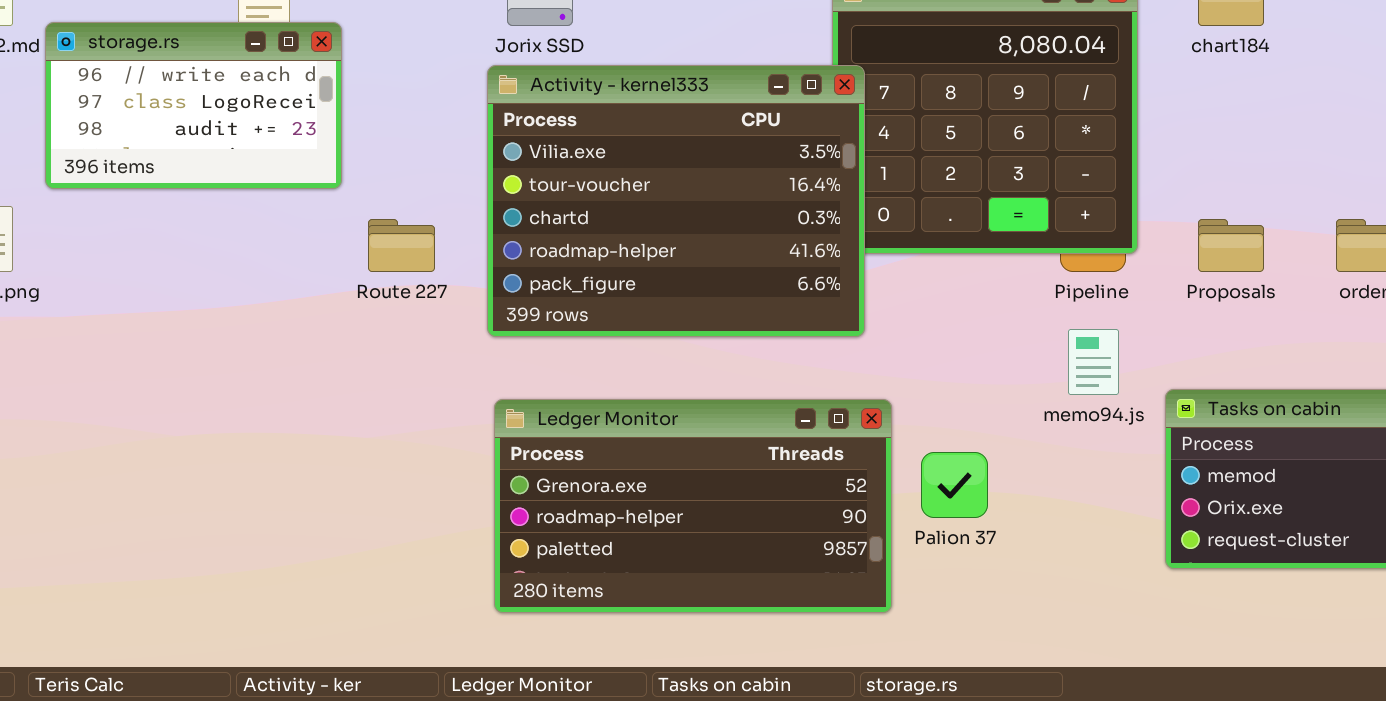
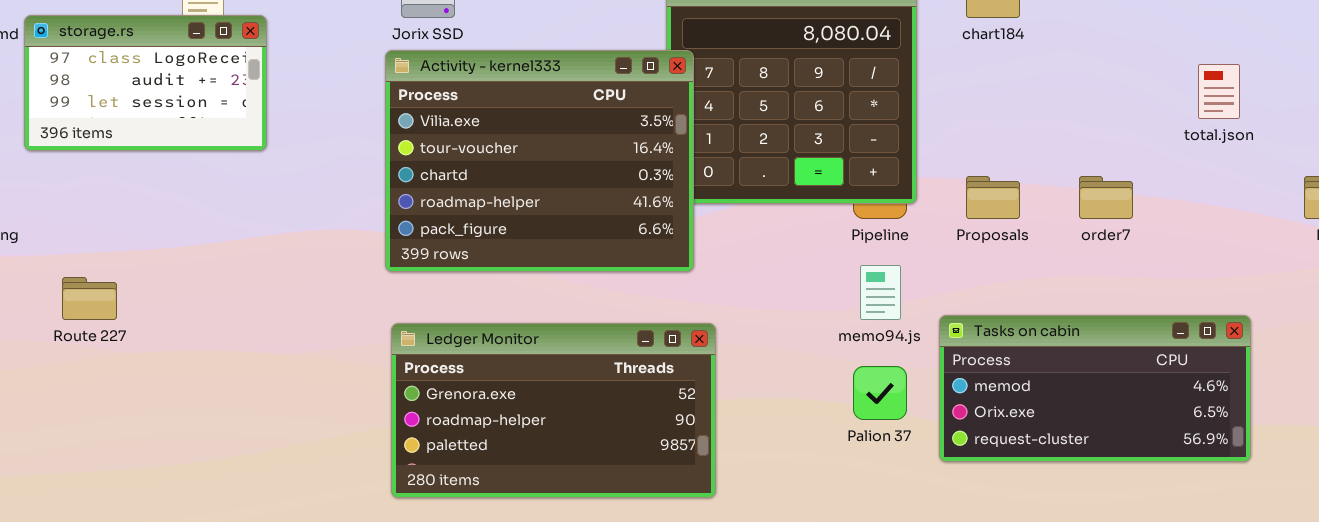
storage.rs: [45,22,342,189] -> [24,15,267,151], scrolled down 1 row
Route 227: [368,219,435,272] -> [62,277,117,320], moved
Palion 37: [921,452,988,518] -> [853,366,907,420], moved

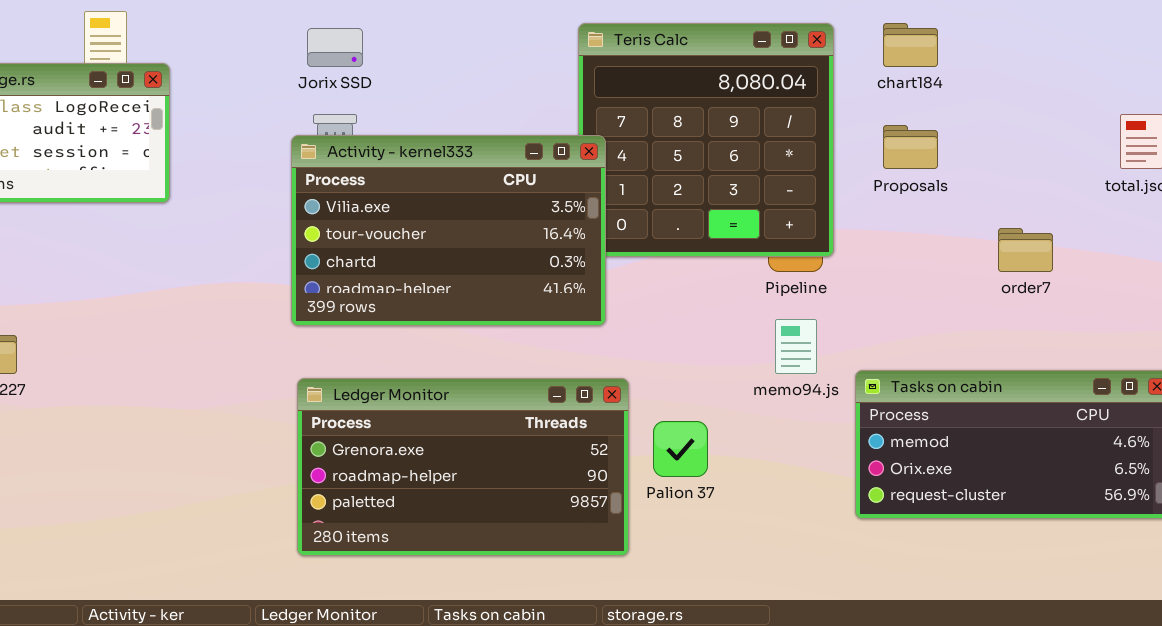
Activity - kernel333: [385,50,694,272] -> [291,135,606,326], resized
Proposals: [966,176,1020,219] -> [883,125,938,169], moved
Palion 37: [853,366,907,420] -> [653,421,708,477], moved

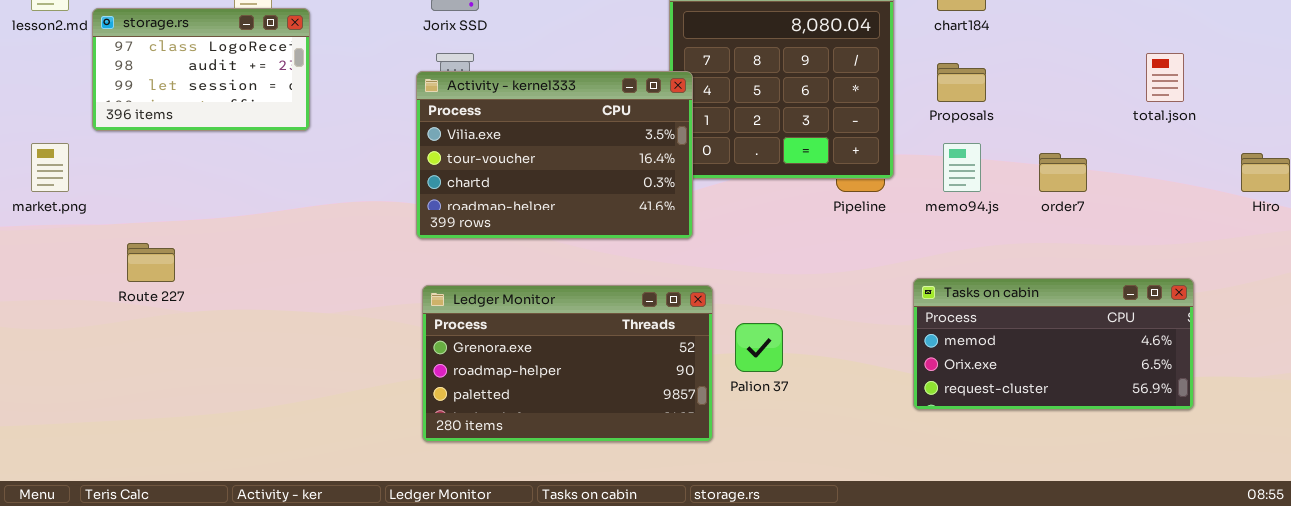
memo94.js: [775,319,817,374] -> [943,143,981,192], moved

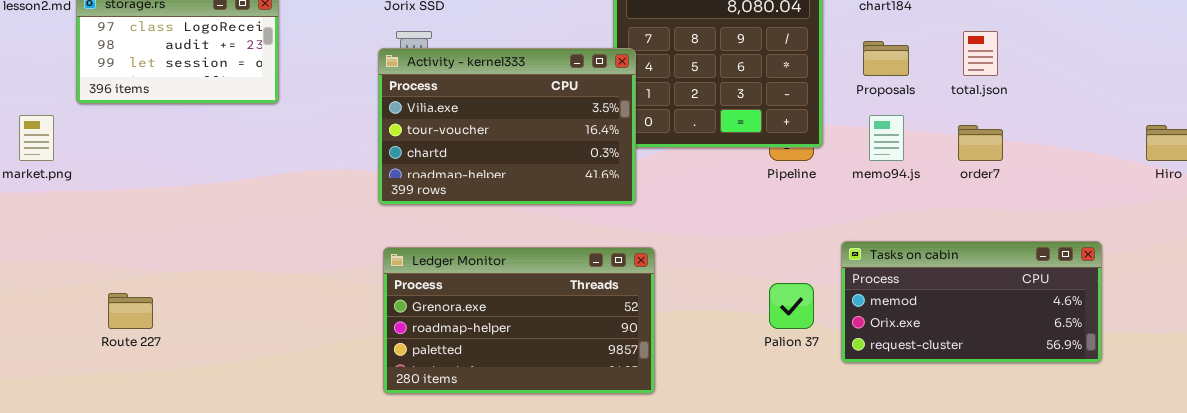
total.json: [1146,53,1184,102] -> [963,31,998,76], moved
Route 227: [127,243,175,282] -> [108,293,153,329], moved
Palion 37: [735,323,783,372] -> [769,283,814,329], moved

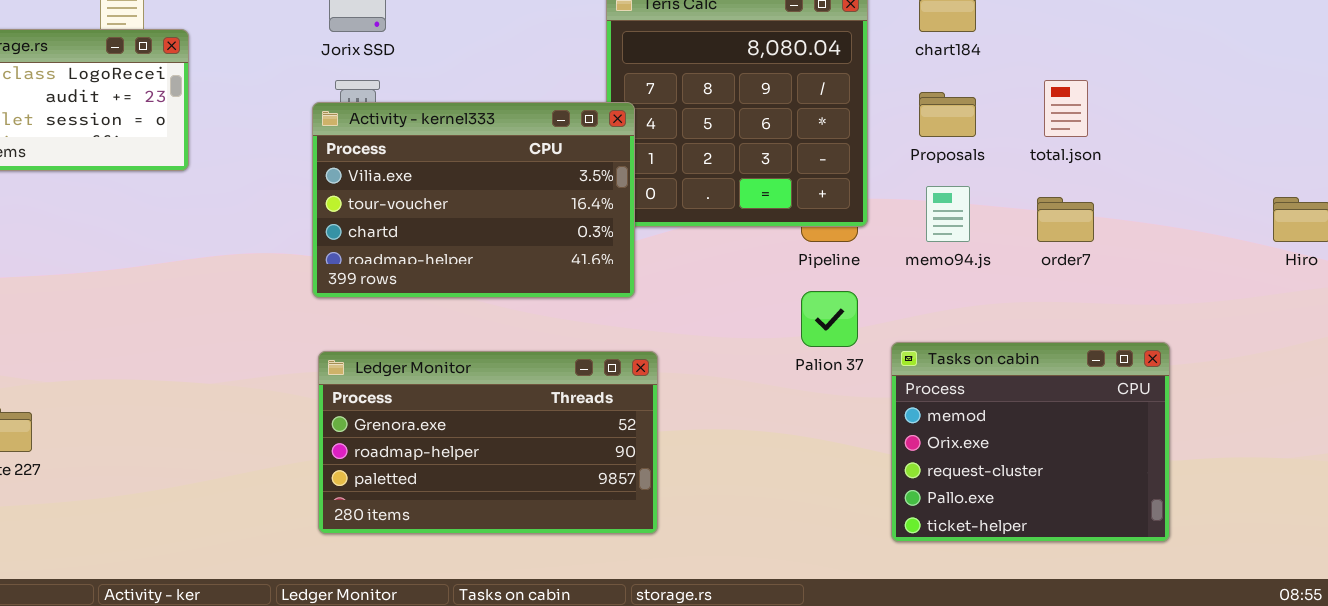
Tasks on cabin: [841,241,1102,363] -> [891,342,1170,542], resized
Palion 37: [769,283,814,329] -> [801,291,858,347], moved

